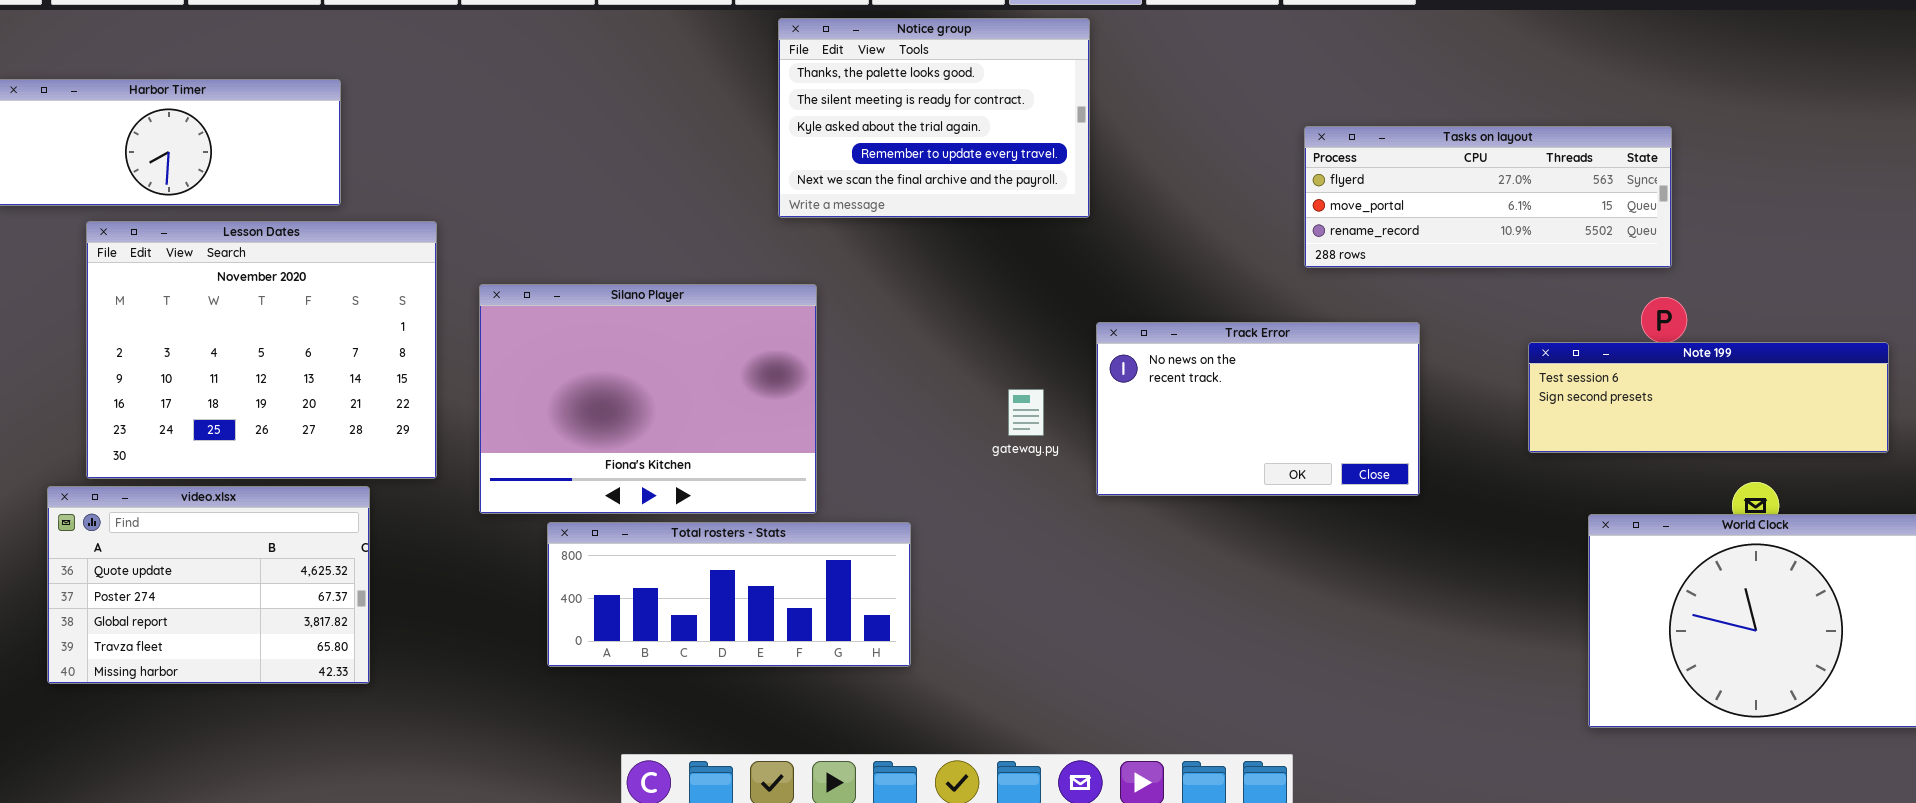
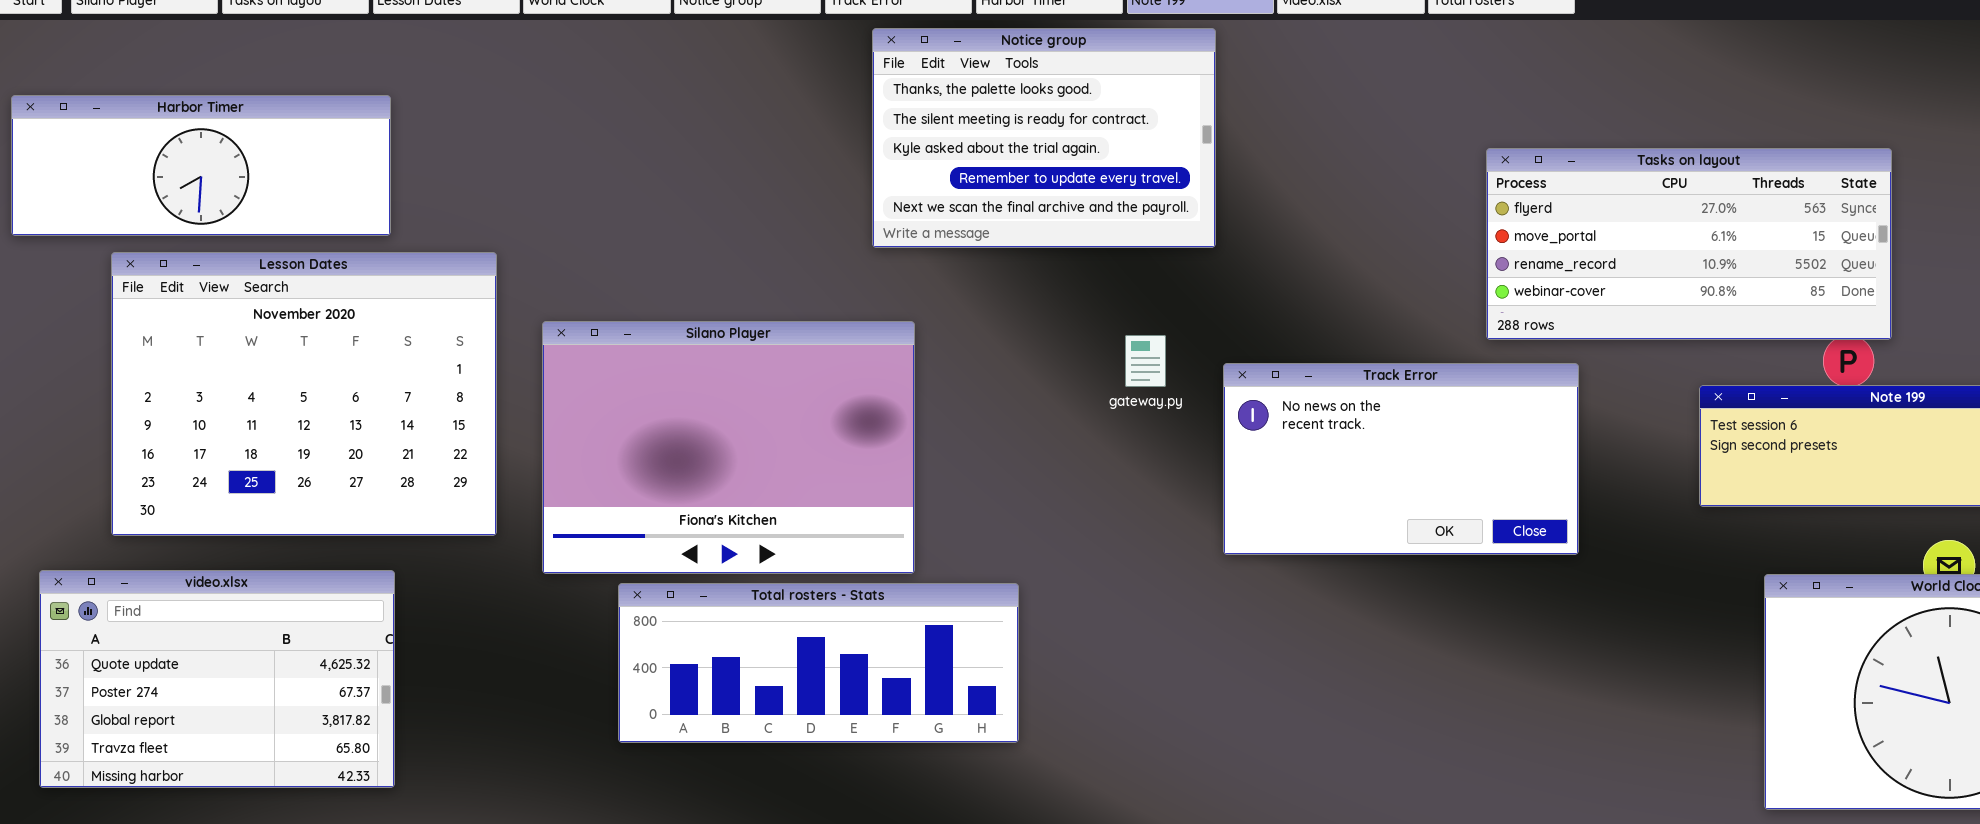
Tasks on layout: [1304,126,1672,268] -> [1486,148,1892,340], moved, resized
gateway.py: [1008,389,1044,436] -> [1125,335,1166,387], moved
video.xlsx: [47,486,370,684] -> [39,570,395,788], moved

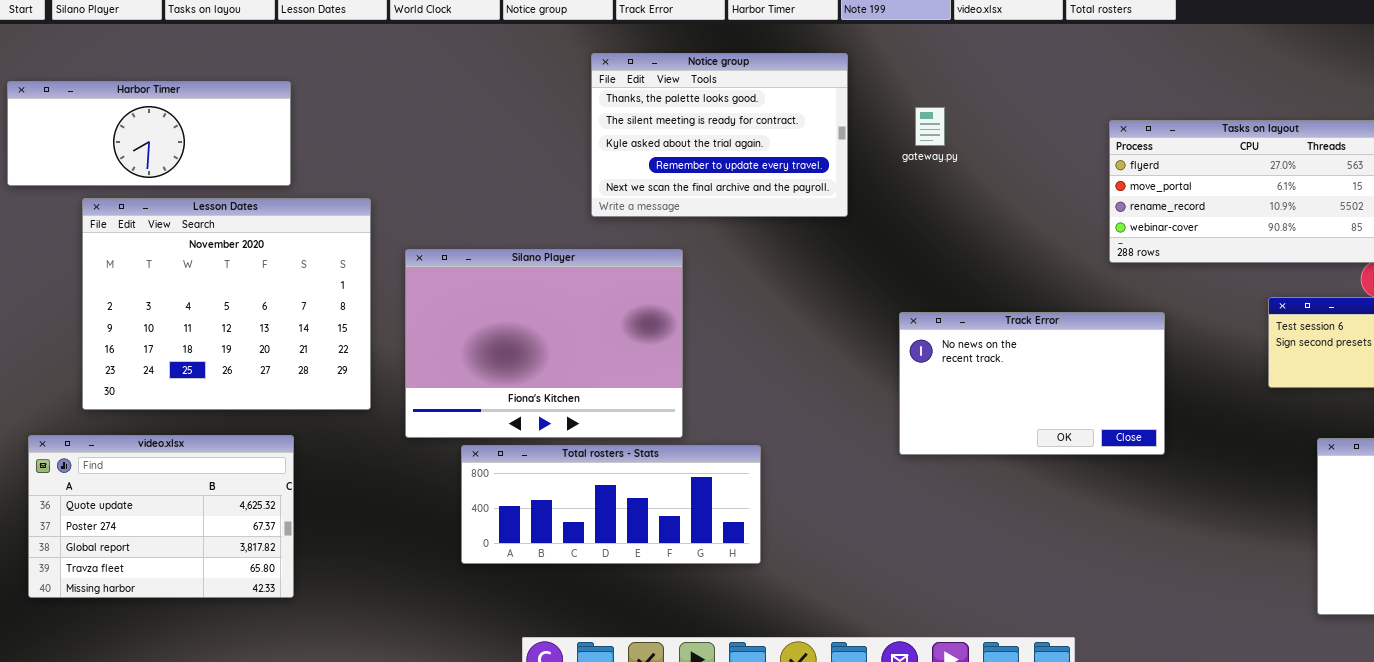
Notice group: [872,28,1216,248] -> [591,53,848,217], moved
gateway.py: [1125,335,1166,387] -> [915,107,945,146], moved
Track Error: [1223,363,1579,555] -> [899,312,1165,455], moved

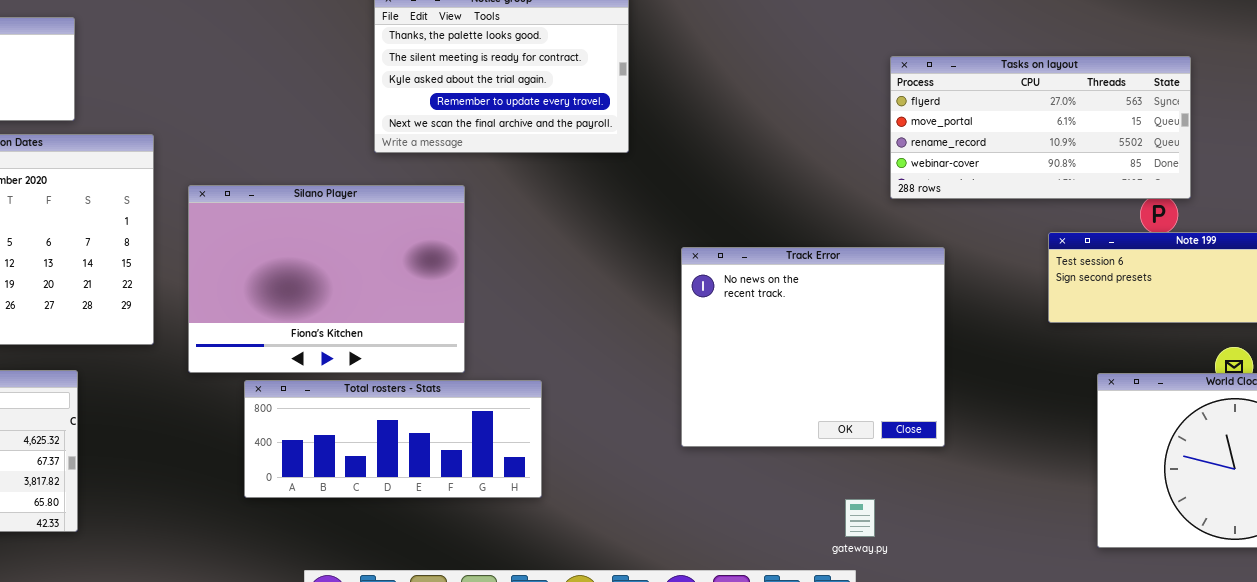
gateway.py: [915,107,945,146] -> [845,499,875,537], moved
Track Error: [899,312,1165,455] -> [681,247,945,447], resized

